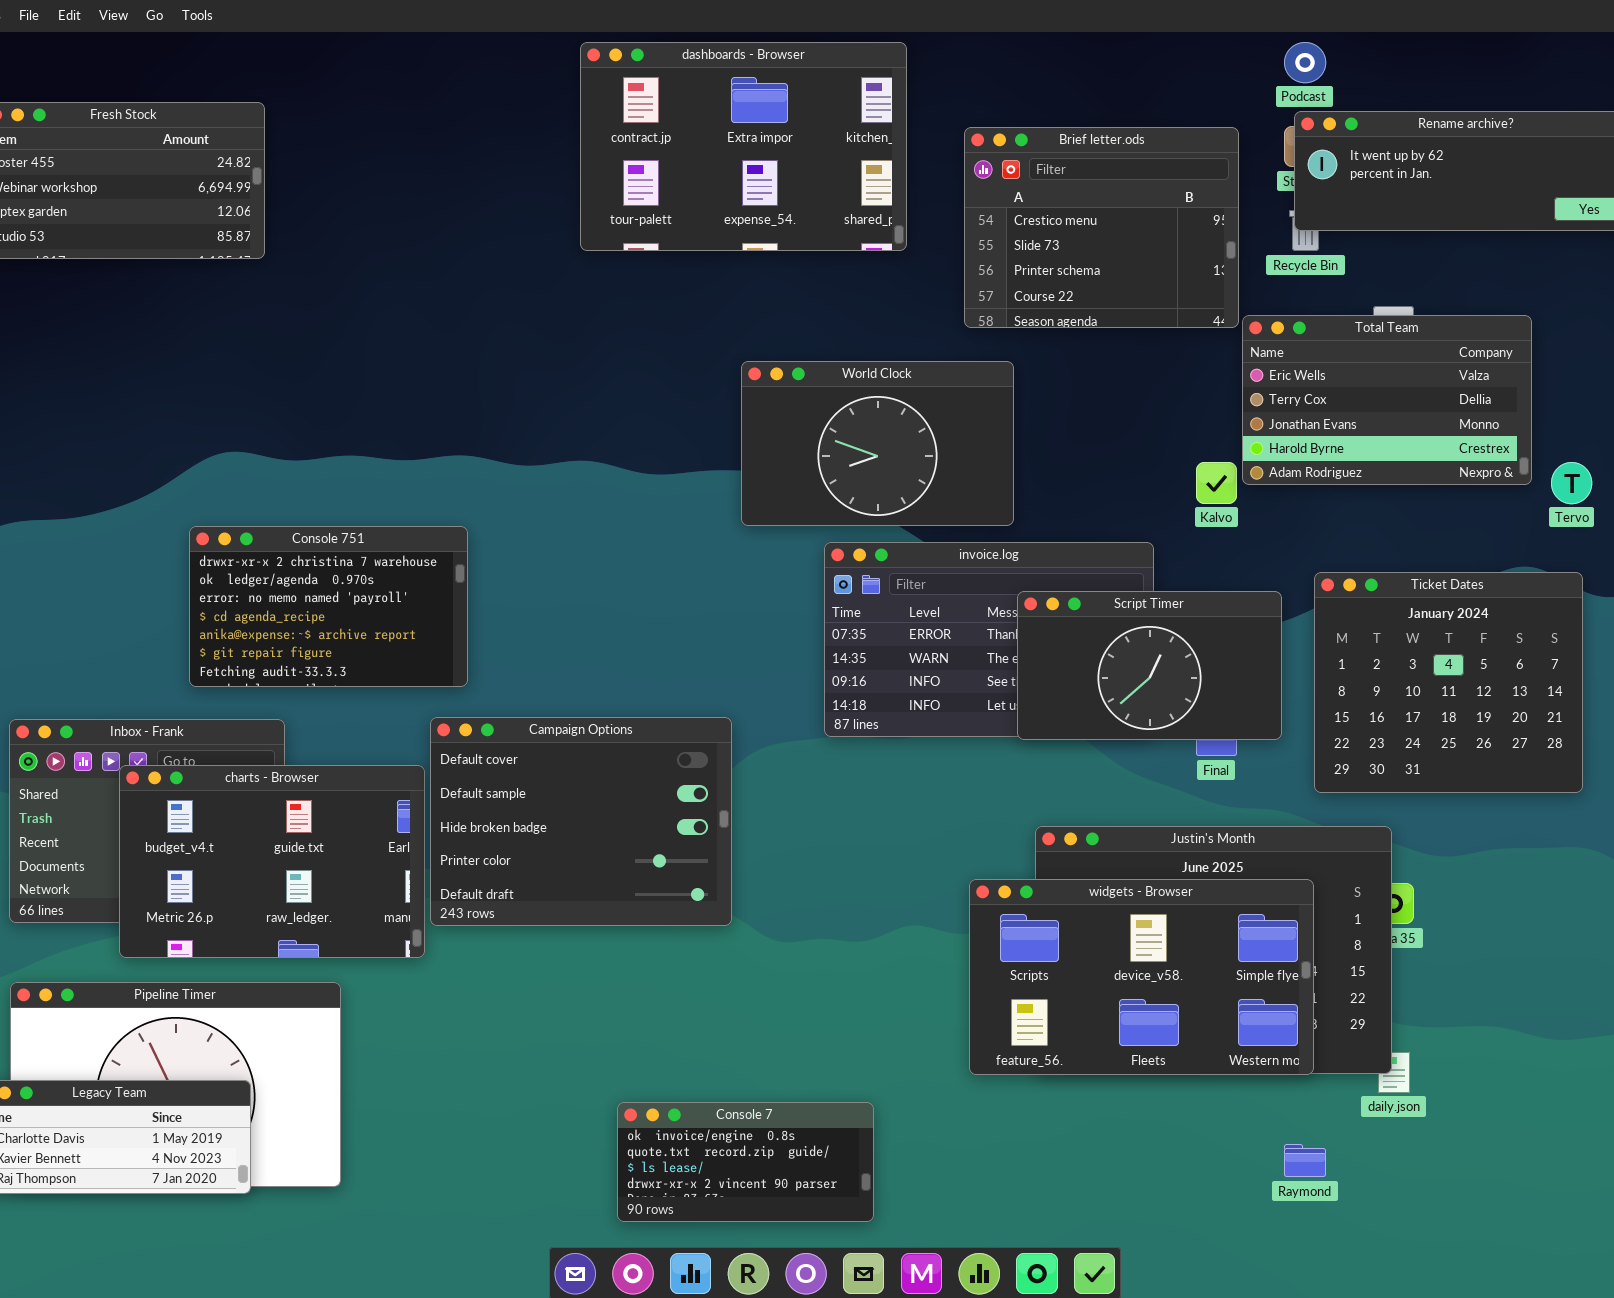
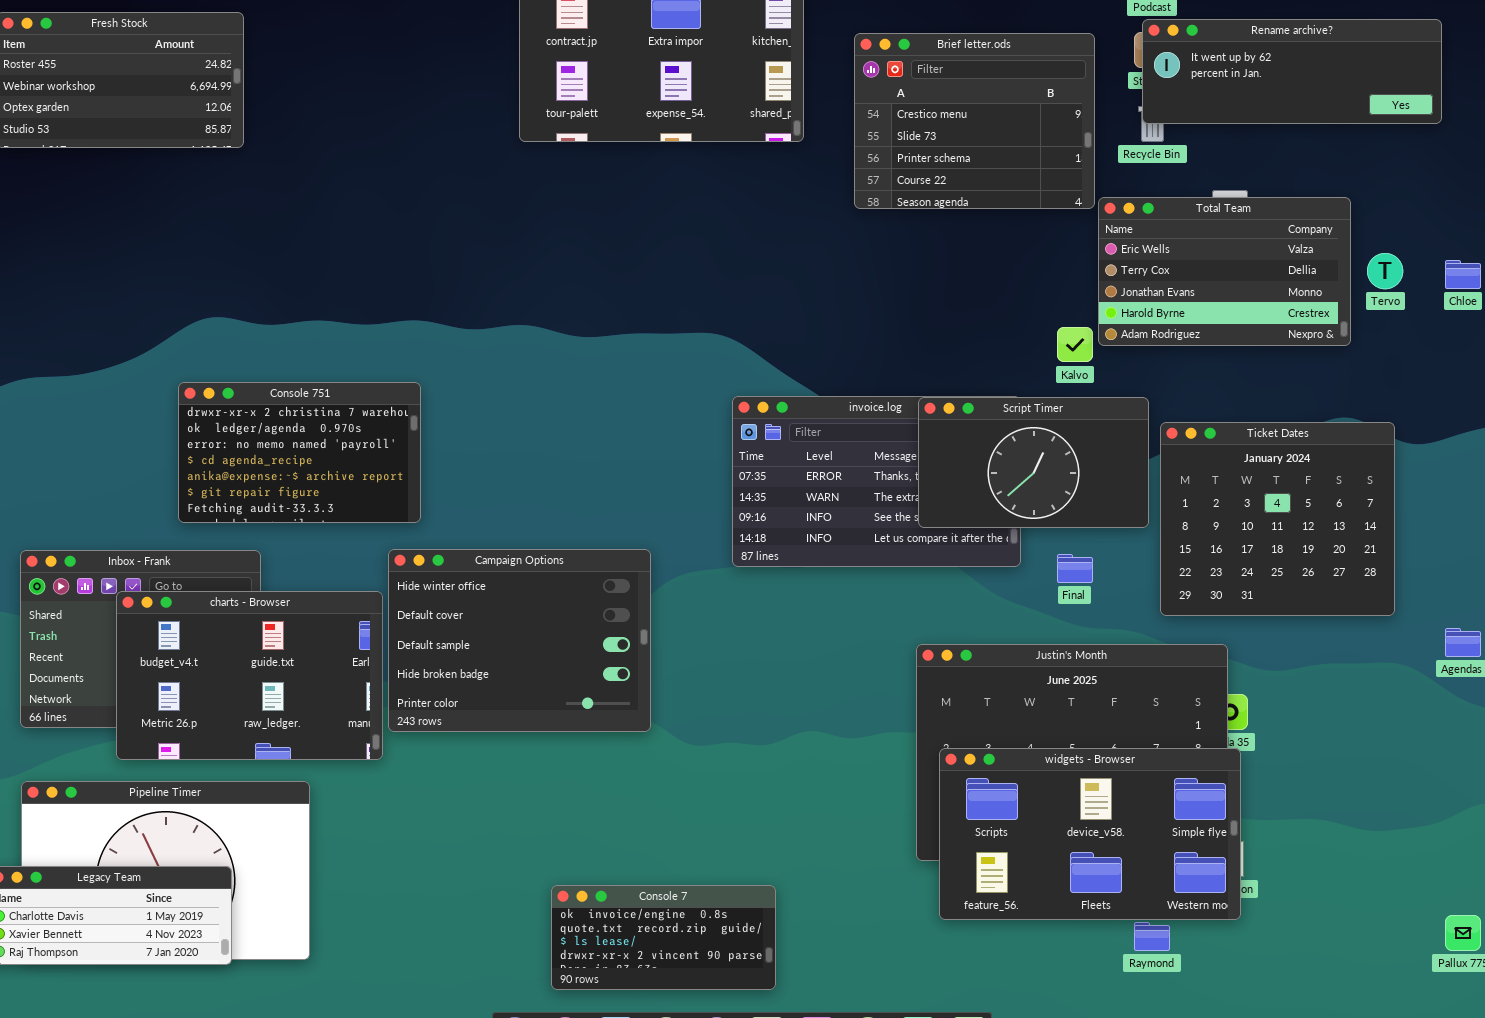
World Clock: [741,361,1014,526] -> none, closed
Tervo: [1551,462,1592,504] -> [1367,253,1403,289], moved
Script Timer: [1017,591,1282,740] -> [918,397,1149,528], moved
Campaign Options: [430,717,732,926] -> [388,549,651,732], scrolled up 1 row
widgets - Browser: [969,879,1314,1075] -> [939,748,1241,920], moved

